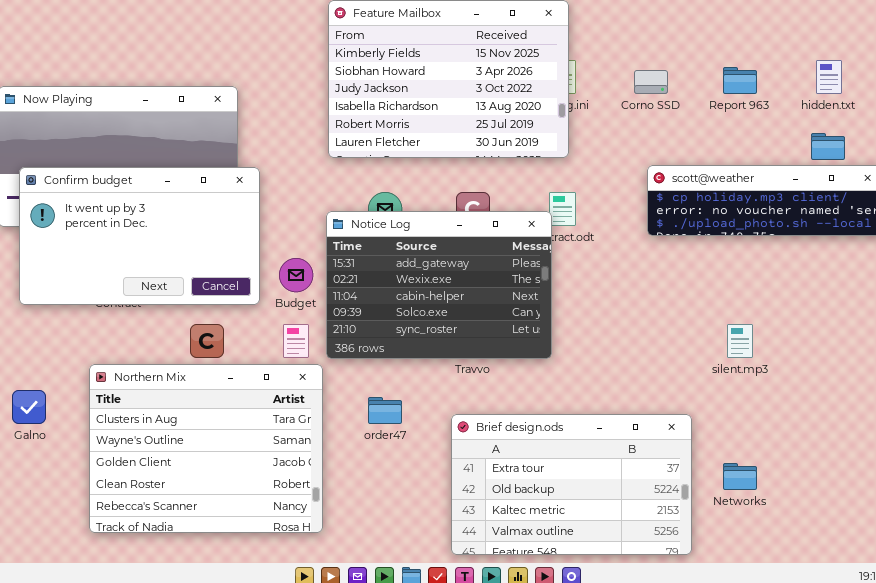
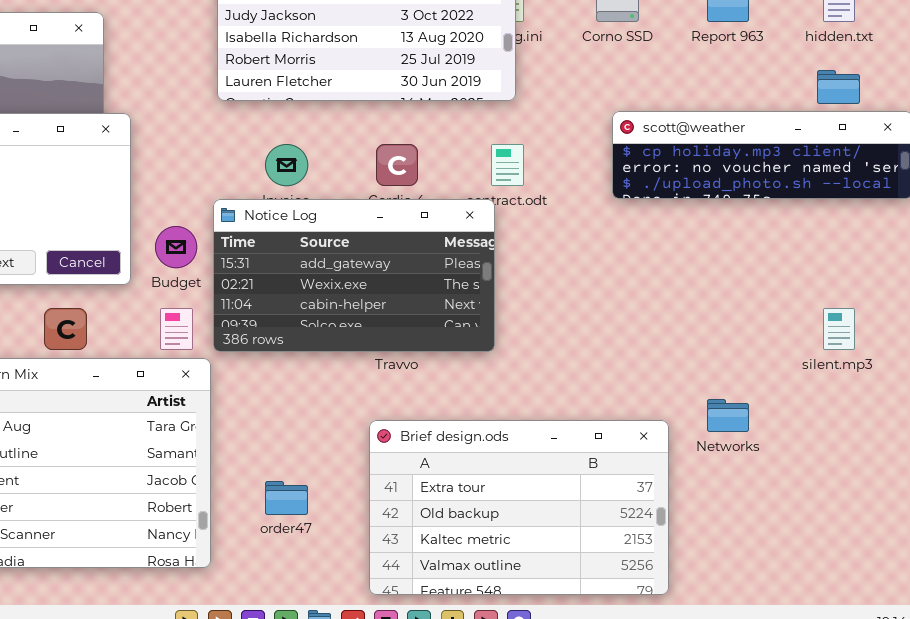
Notice Log: [326,211,552,359] -> [213,199,495,352], resized
silent.mp3: [727,324,753,358] -> [823,308,855,350], moved
order47: [368,397,402,424] -> [265,481,308,515], moved
Networks: [723,463,757,490] -> [707,399,749,432], moved

